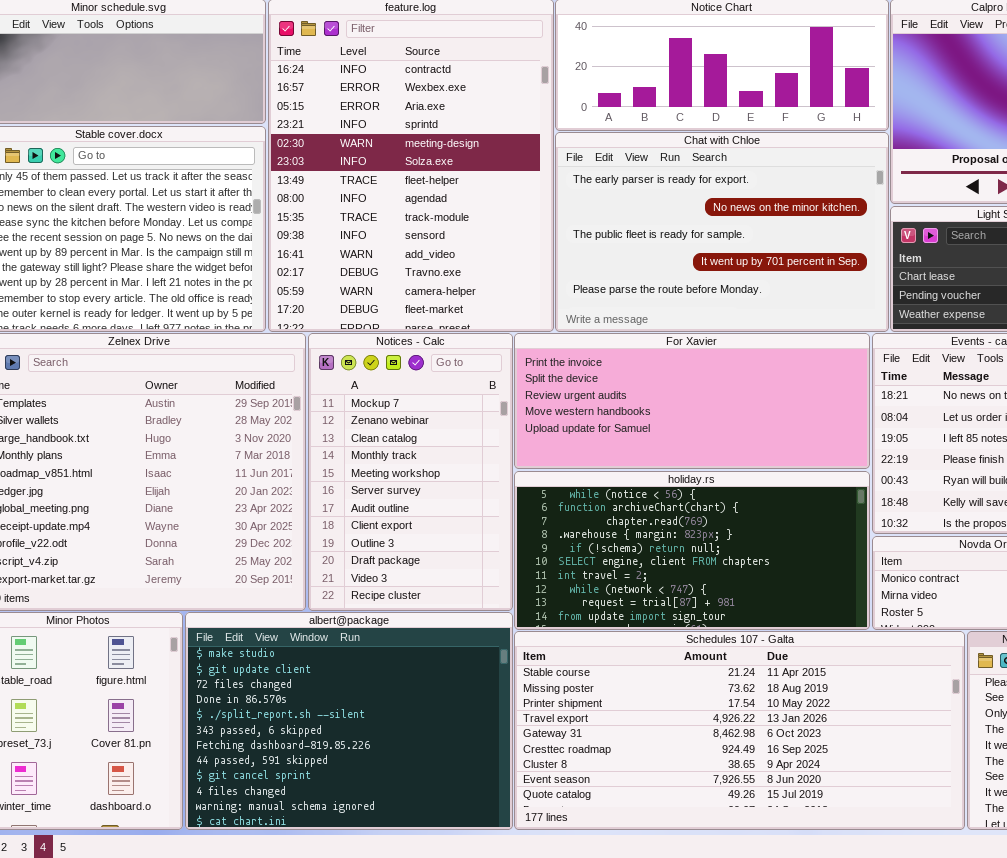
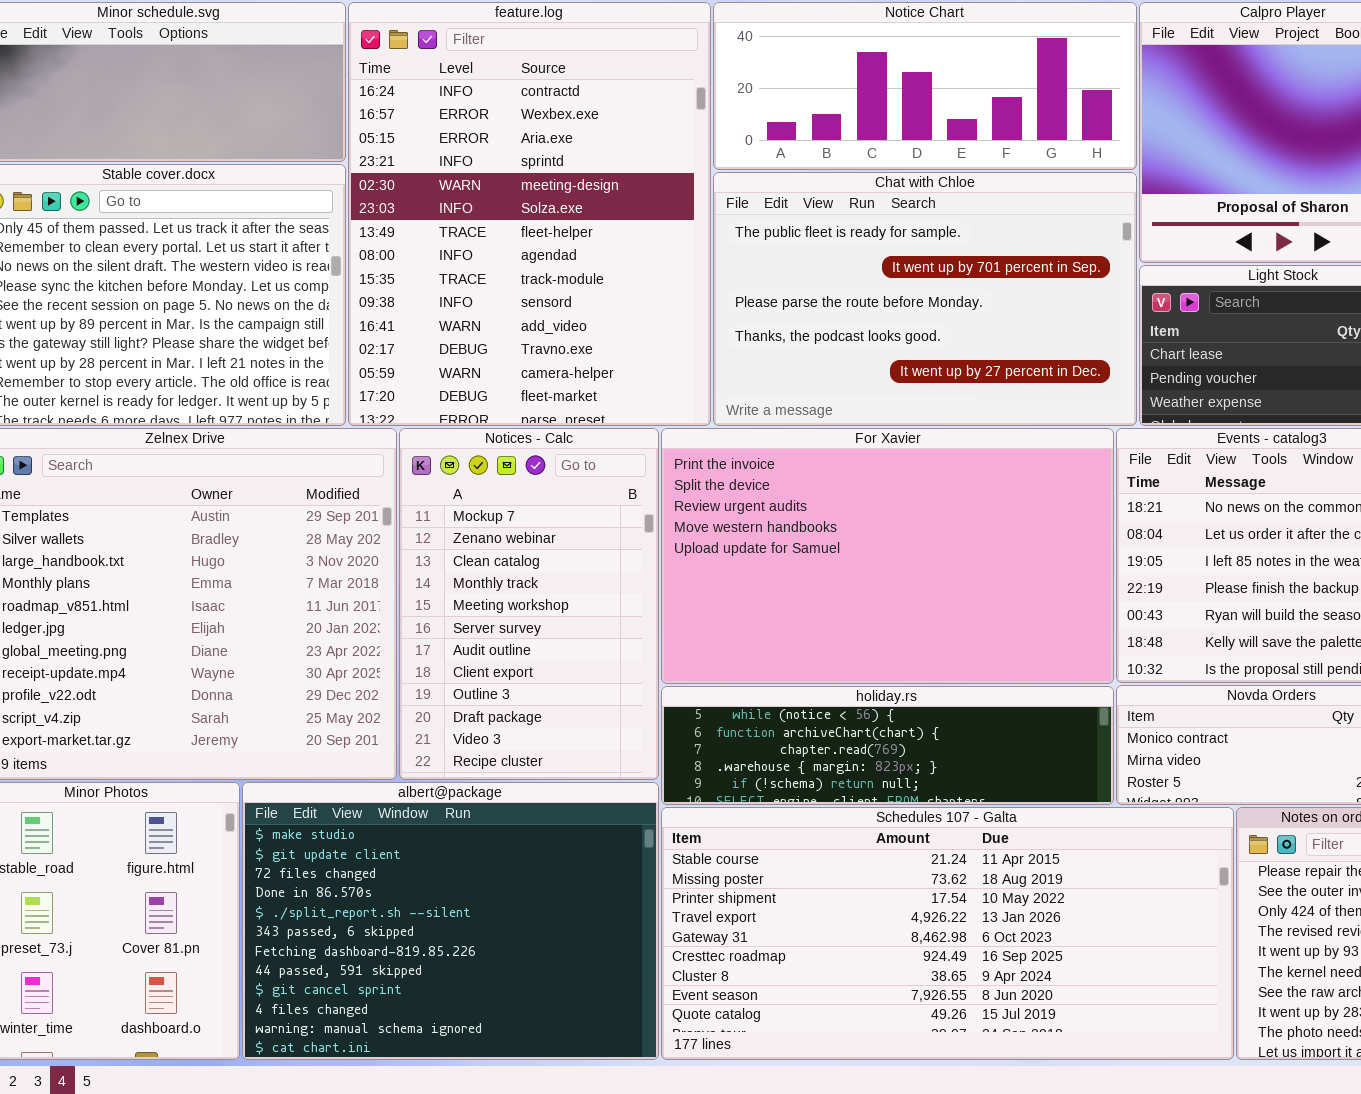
Chat with Chloe: [555,132,889,332] -> [713,172,1137,426], scrolled down 2 rows
For Xavier: [514,333,870,469] -> [661,428,1114,684], resized
holiday.rs: [514,471,870,630] -> [661,686,1114,805], resized

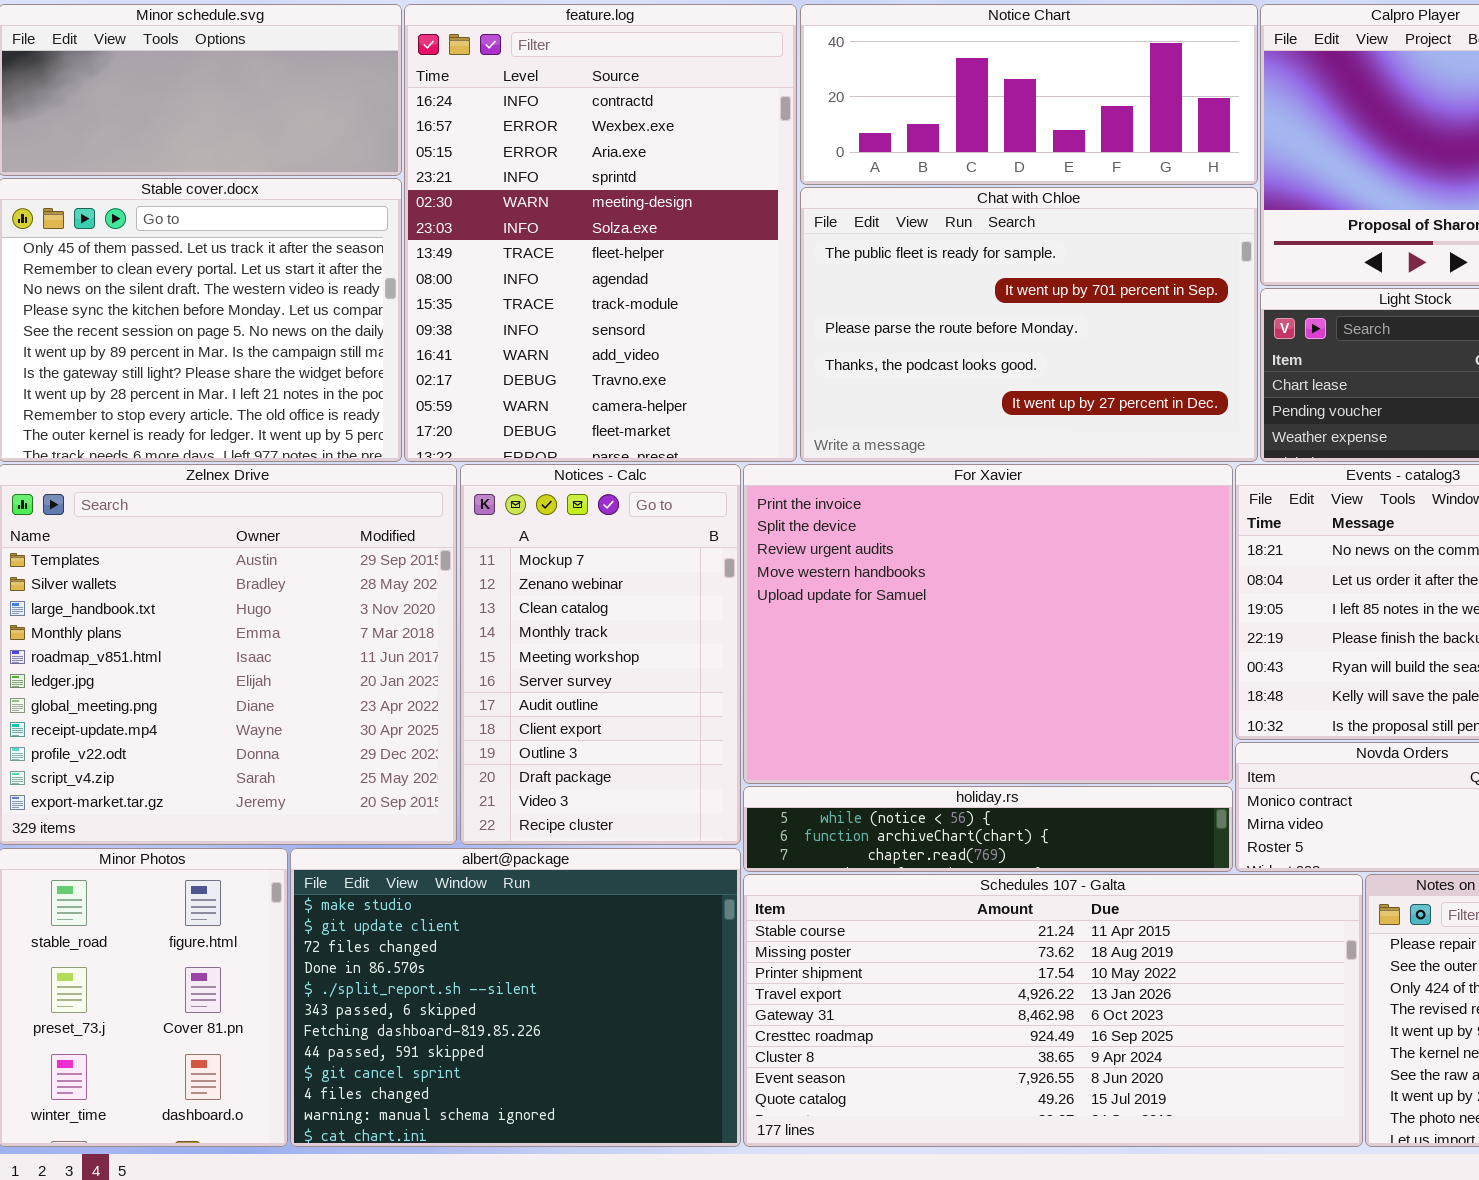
For Xavier: [661,428,1114,684] -> [743,464,1233,784], resized
holiday.rs: [661,686,1114,805] -> [743,786,1233,872], resized

